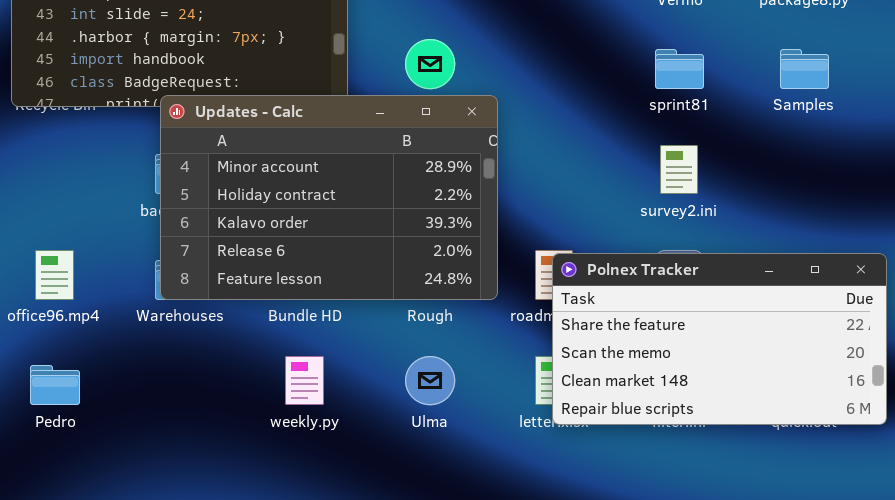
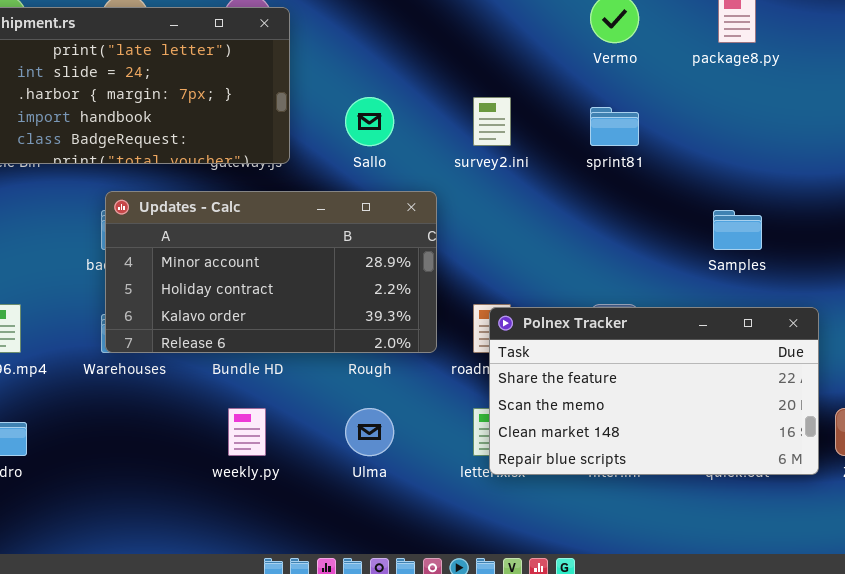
Samples: [780,49,829,89] -> [713,210,762,250], moved
Updates - Calc: [160,95,498,300] -> [105,191,437,353], resized
survey2.ini: [660,145,698,194] -> [473,97,511,146], moved

